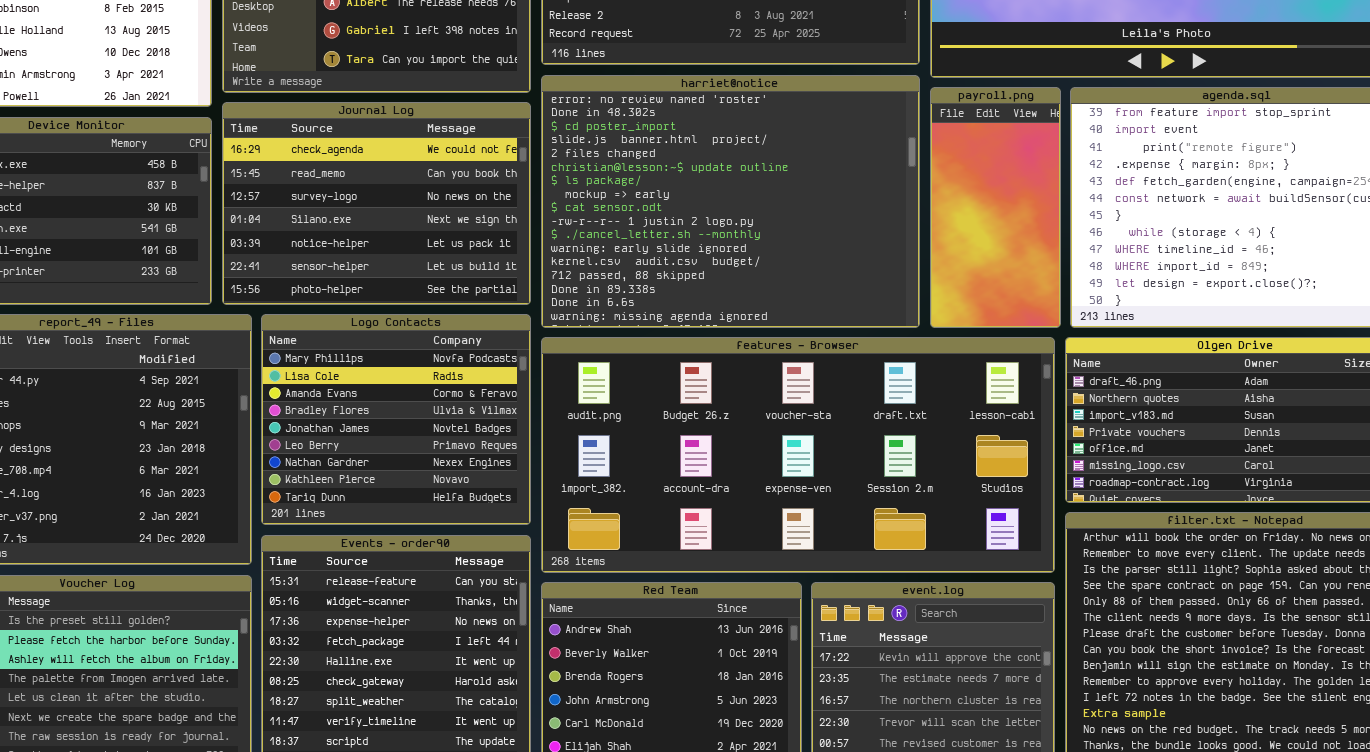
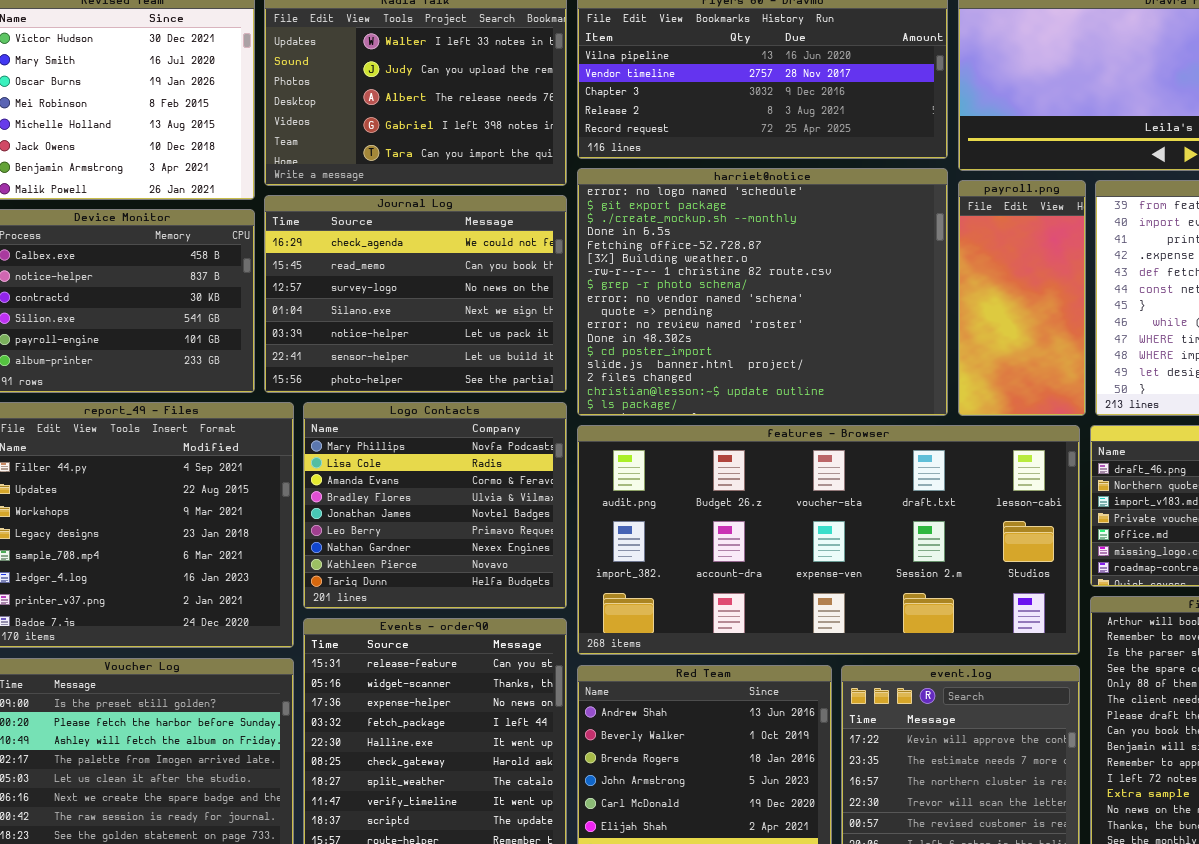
harriet@notice: [541,75,920,328] -> [577,168,948,416], scrolled up 10 rows

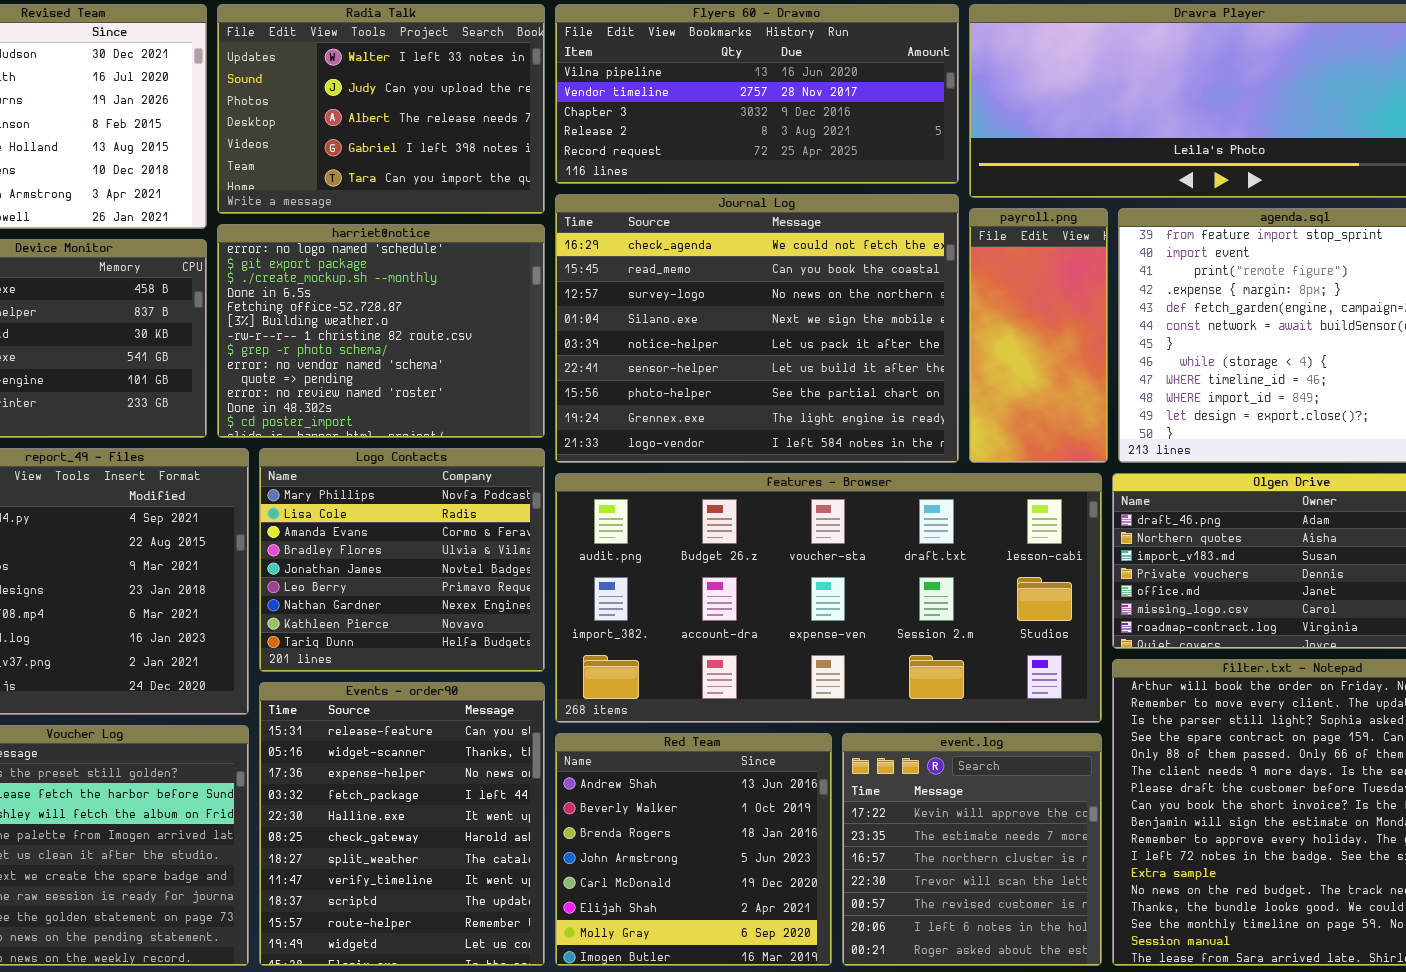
harriet@notice: [577,168,948,416] -> [217,224,545,438], moved, resized
Journal Log: [264,195,567,393] -> [555,194,959,463], moved, resized

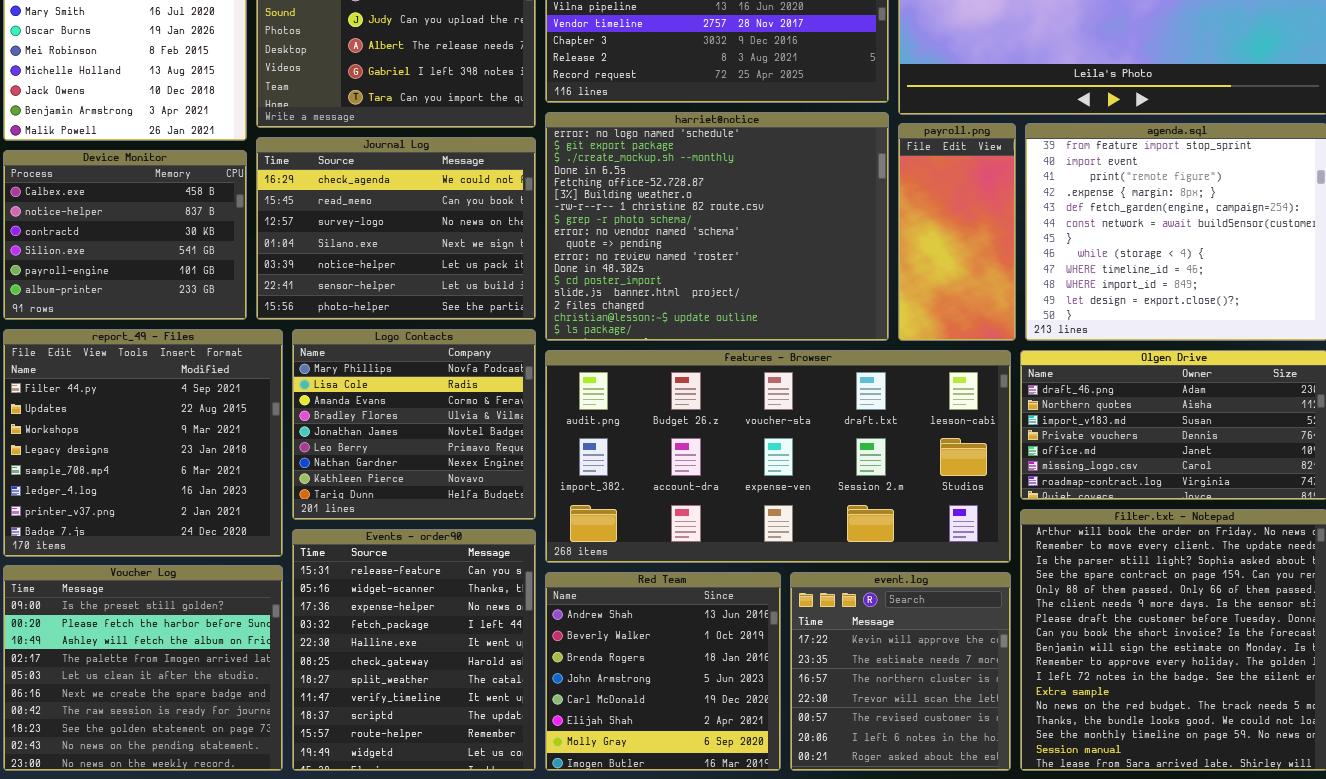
Journal Log: [555,194,959,463] -> [256,137,536,320], moved, resized
harriet@notice: [217,224,545,438] -> [545,112,889,341], moved, resized

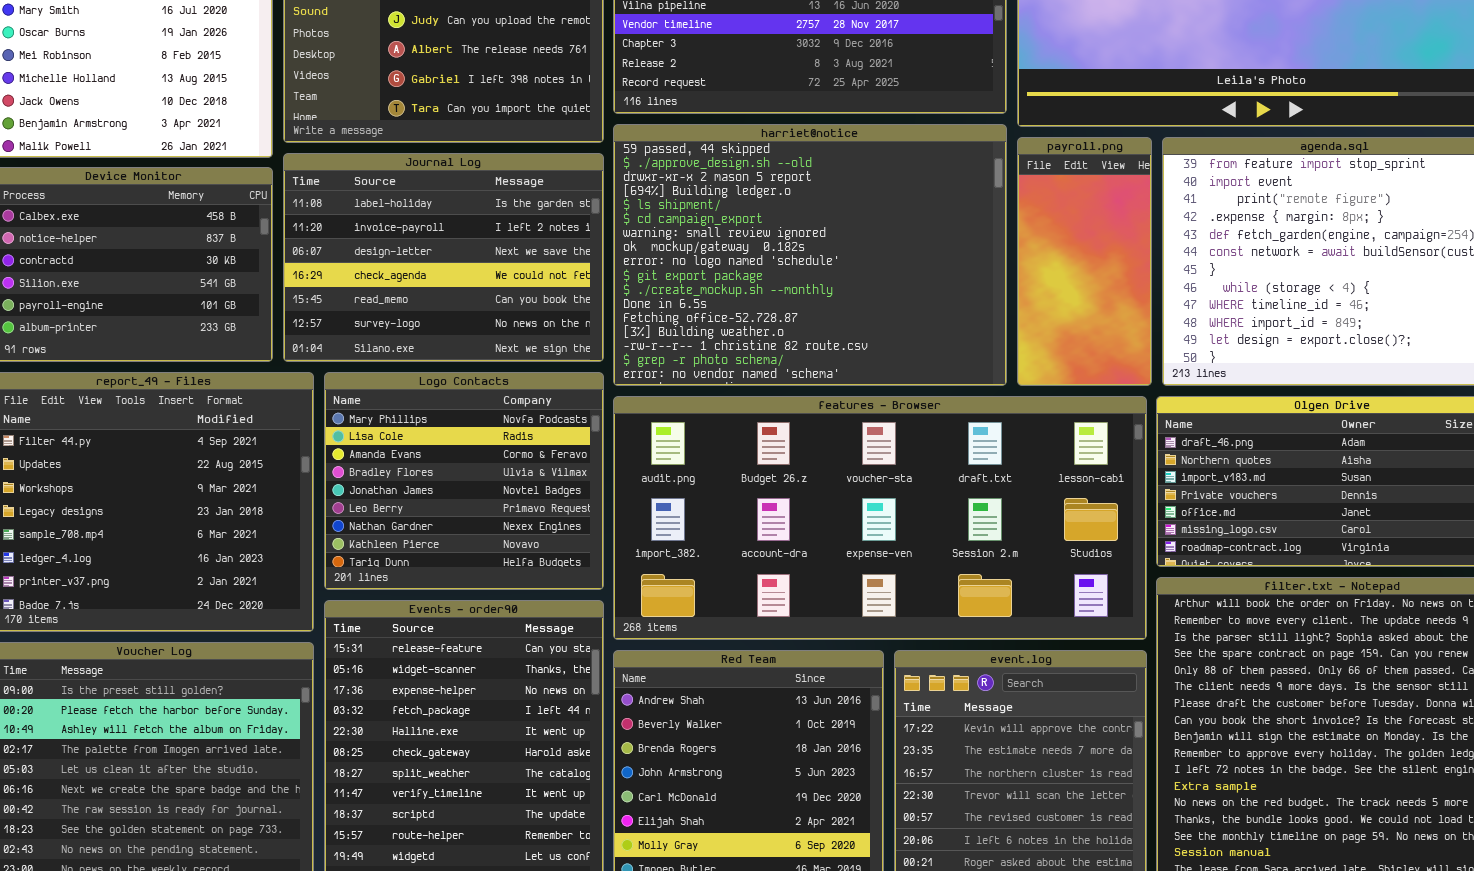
harriet@notice: [545,112,889,341] -> [613,124,1007,386], scrolled up 8 rows
Journal Log: [256,137,536,320] -> [283,153,604,362], scrolled up 3 rows

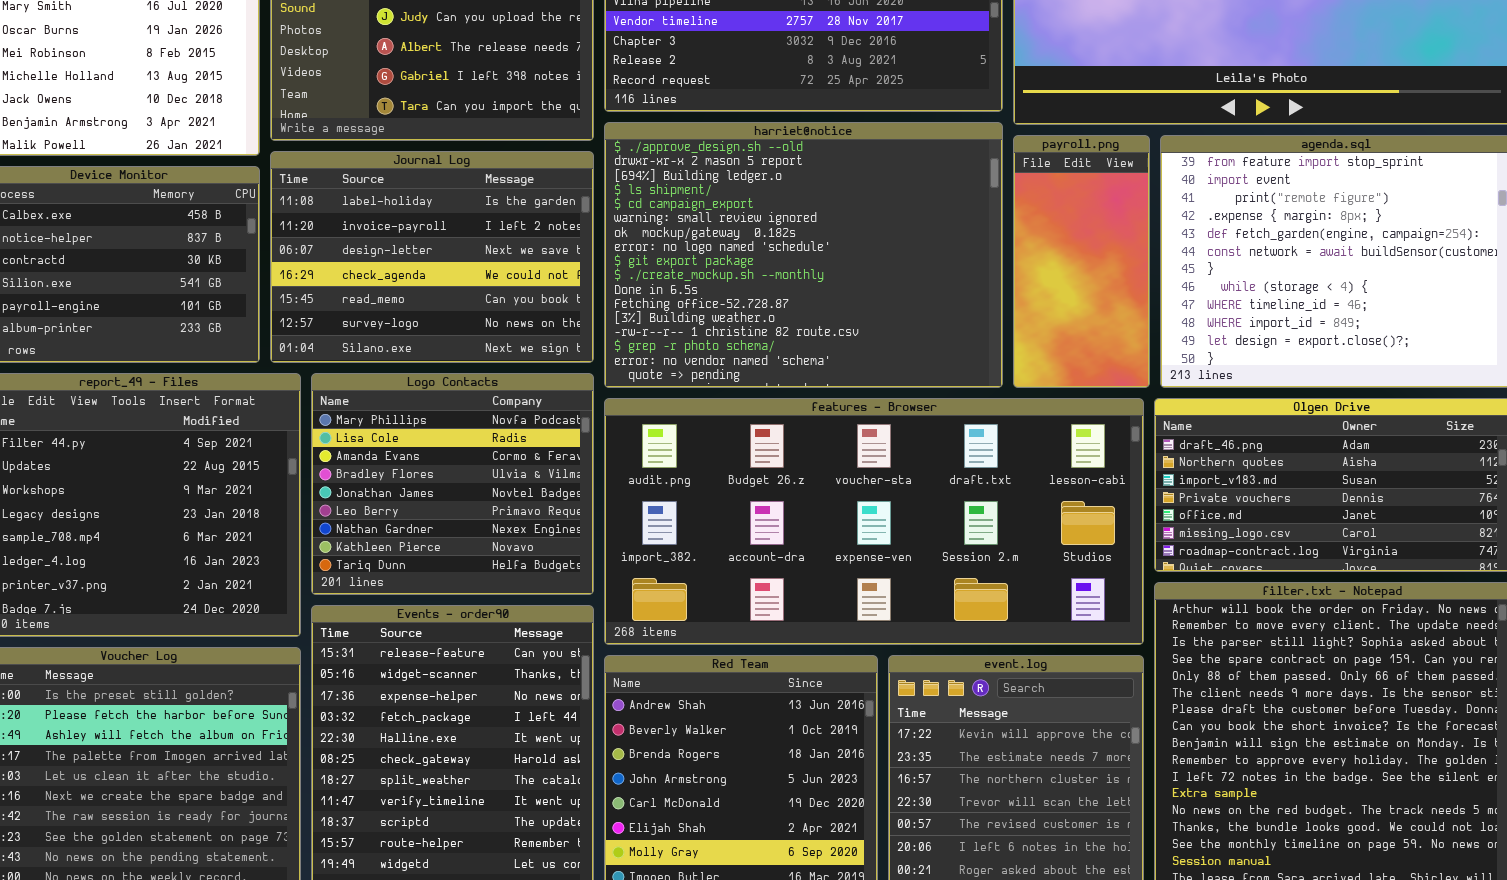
harriet@notice: [613,124,1007,386] -> [604,122,1003,388], scrolled down 1 row

